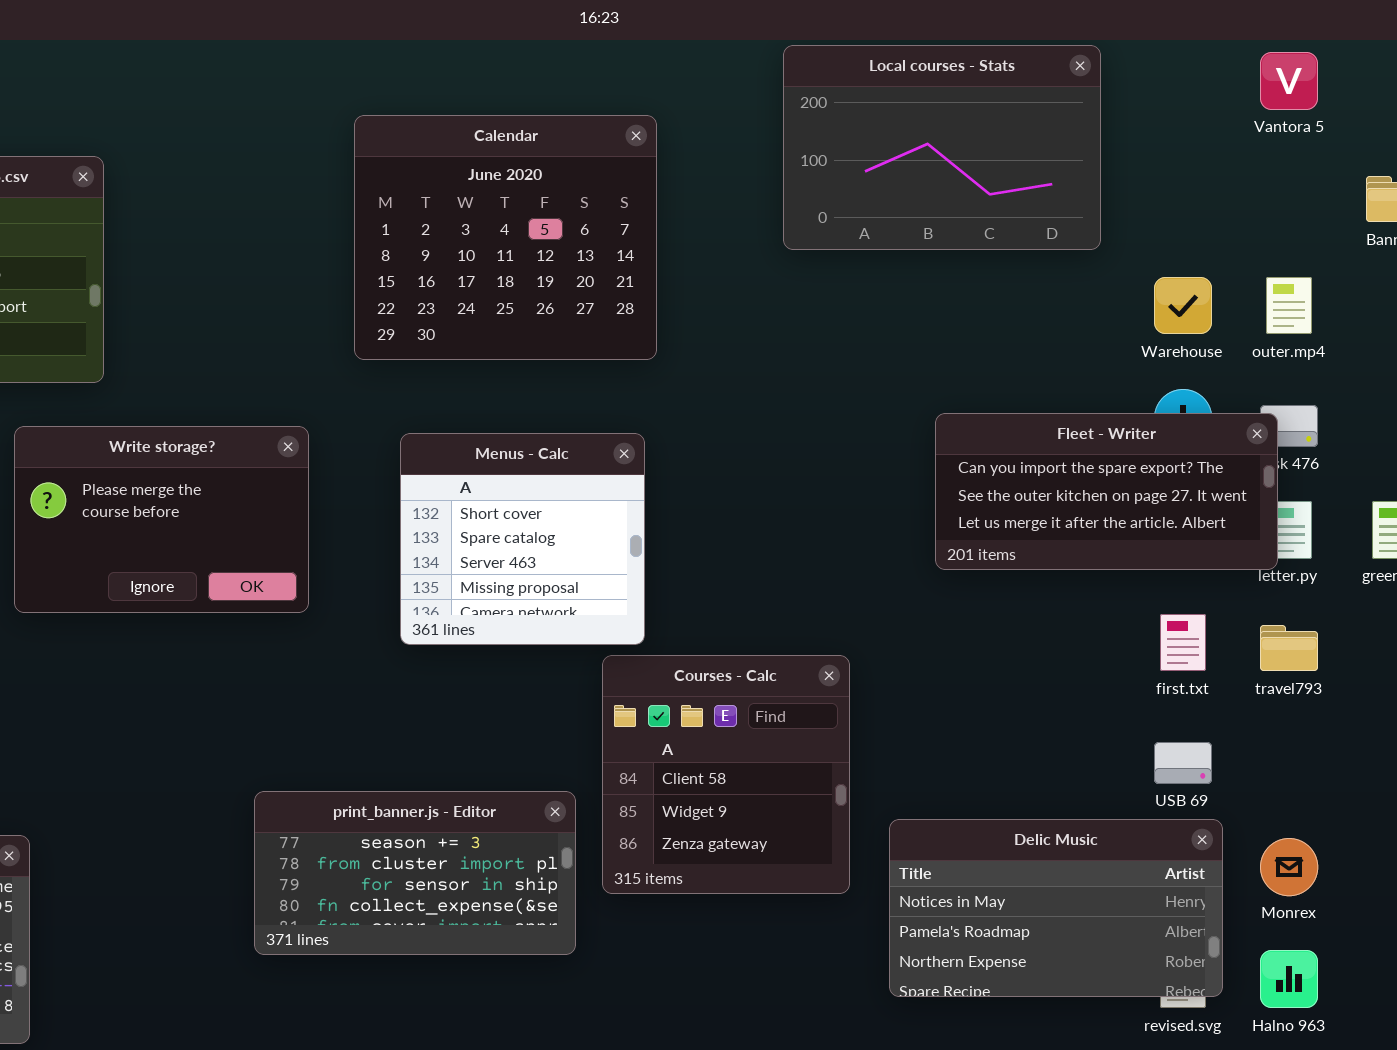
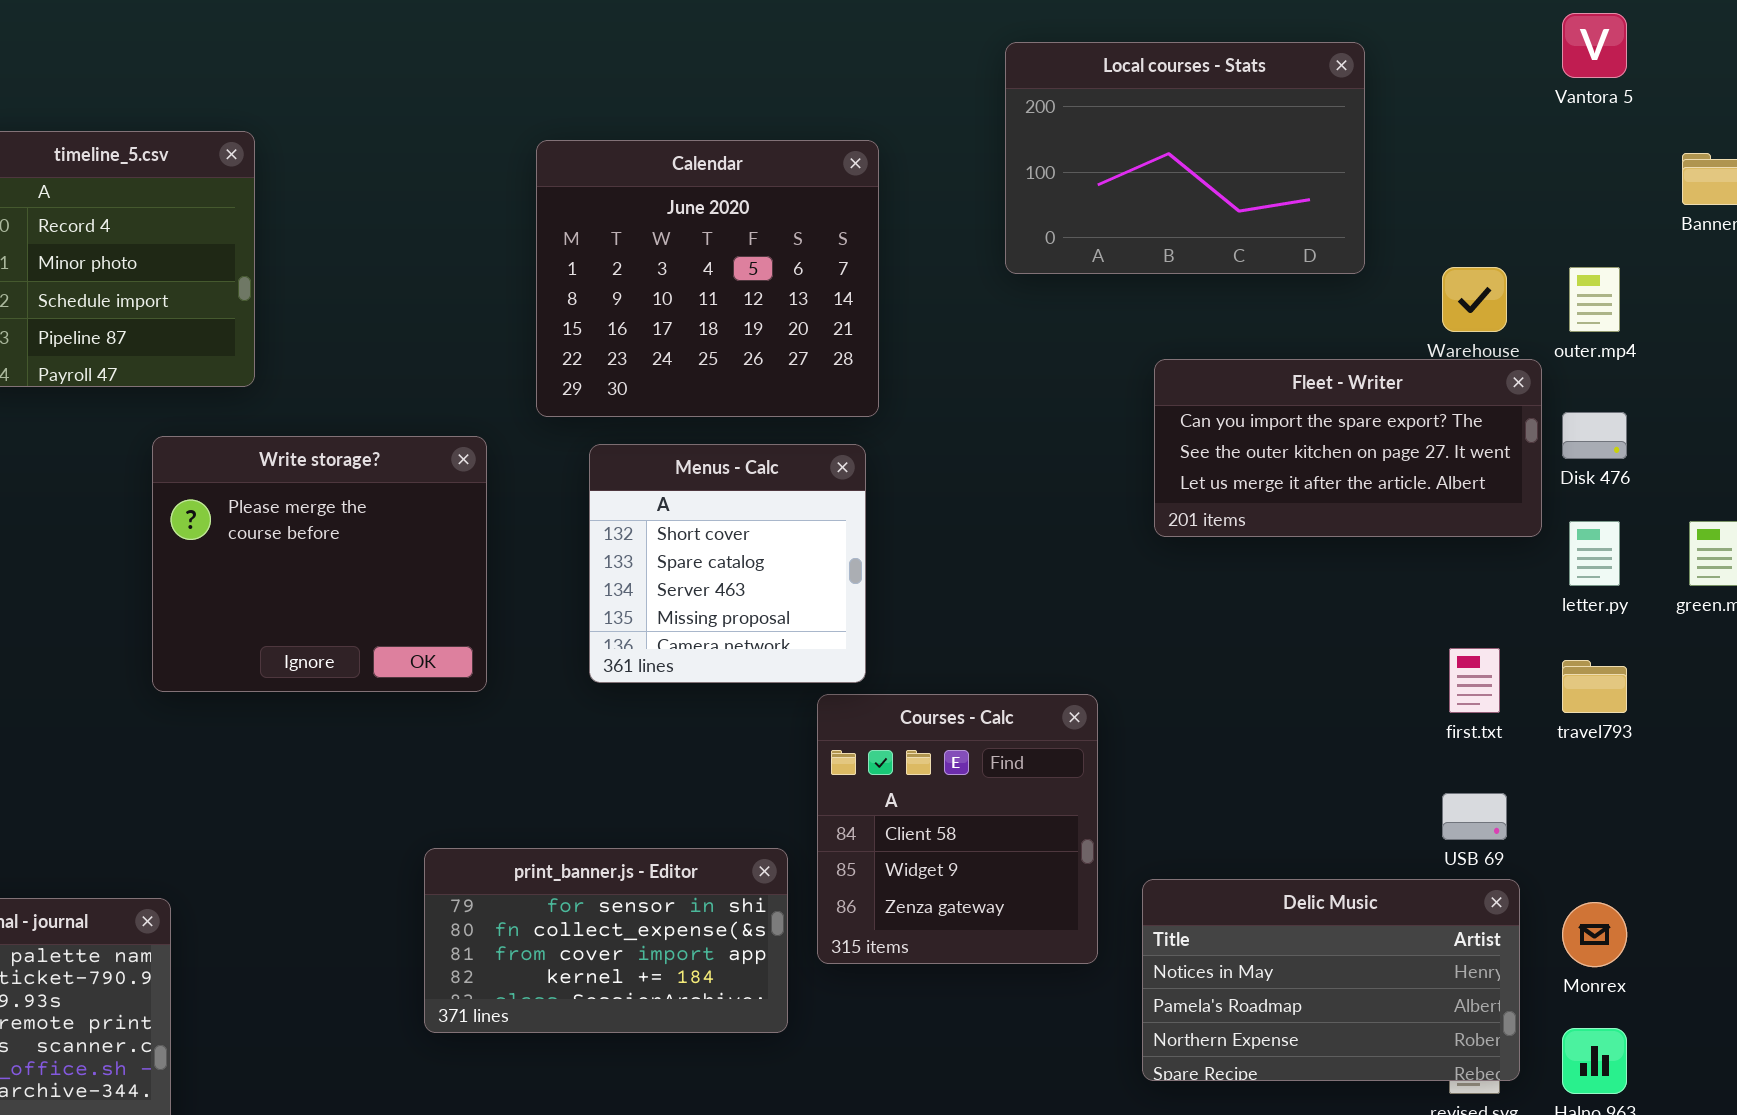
Local courses - Stats: [783,45,1101,250] -> [1005,42,1365,274], moved
Calendar: [354,115,657,360] -> [536,140,879,417], moved
Fleet - Writer: [935,413,1278,570] -> [1154,359,1542,537], moved
Write storage?: [14,426,309,613] -> [152,436,487,692], resized
print_banner.js - Editor: [254,791,576,955] -> [424,848,788,1033], scrolled down 2 rows

